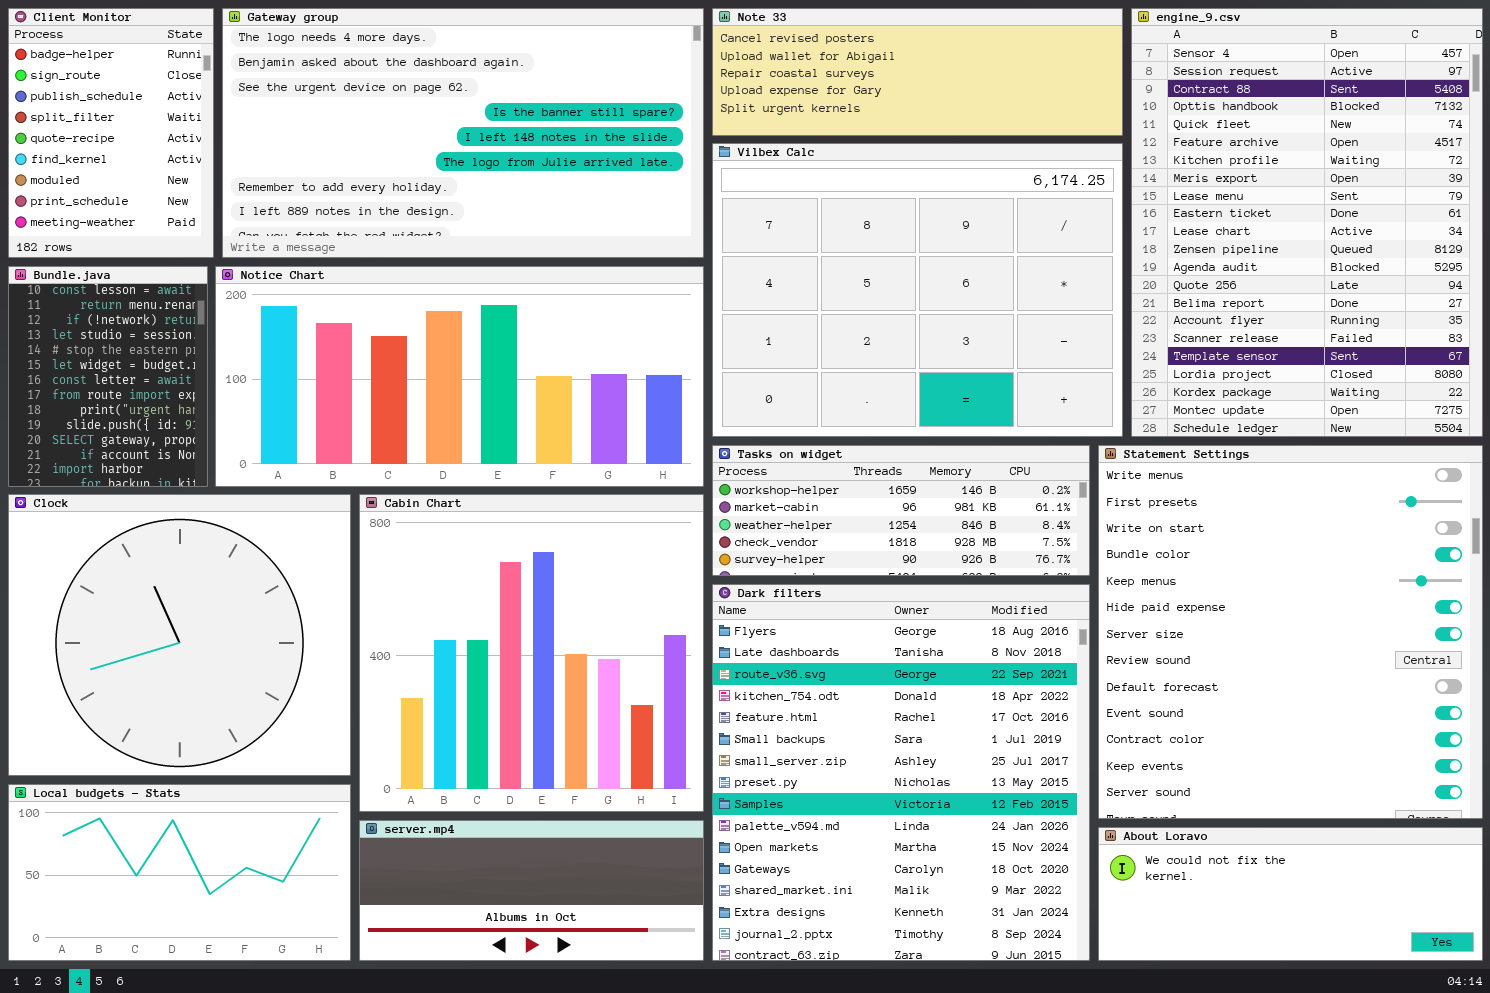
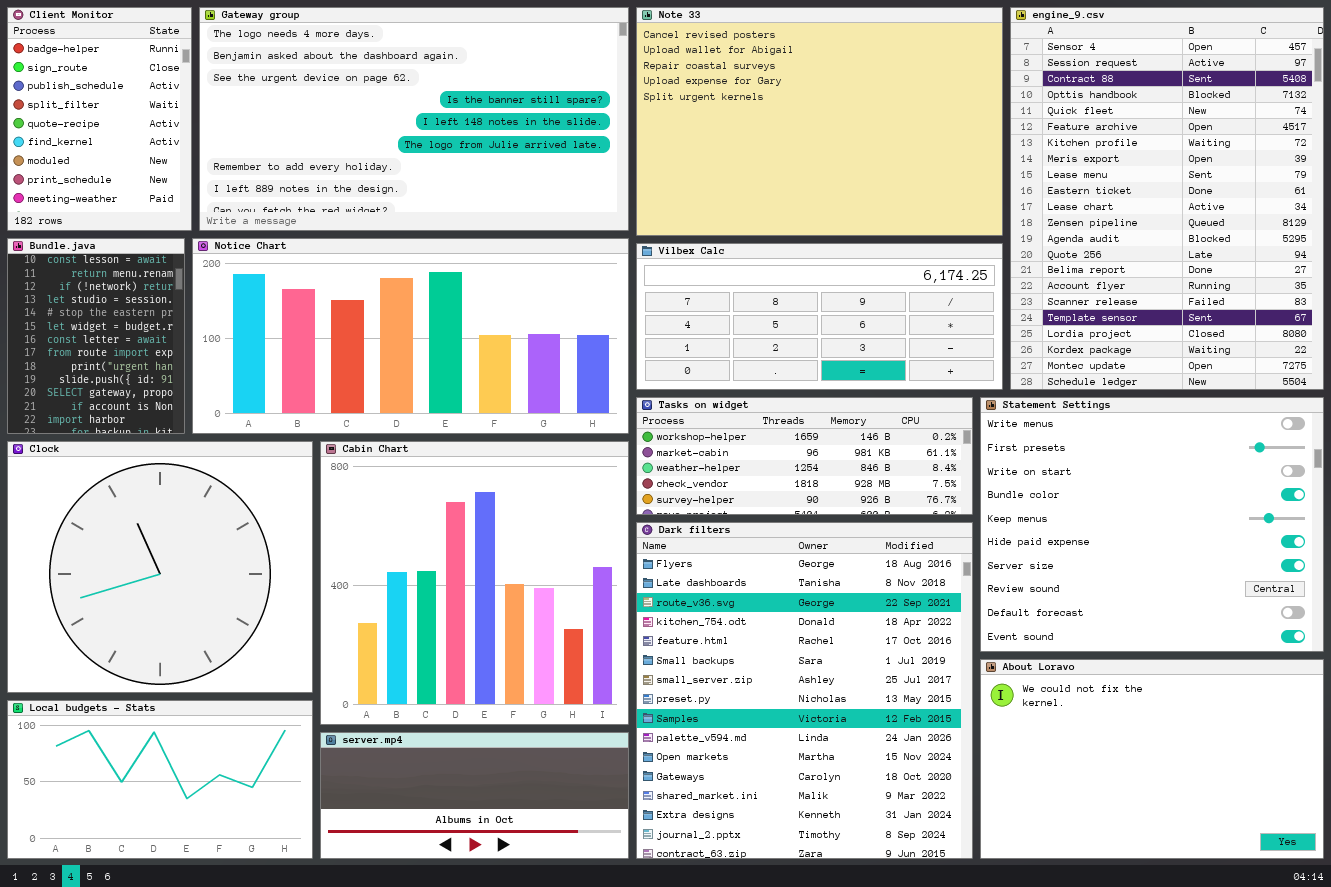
Note 33: [712,8,1123,136] -> [636,7,1003,236], resized
Vilbex Calc: [712,143,1123,437] -> [636,243,1003,390], resized
Statement Settings: [1098,445,1483,819] -> [980,397,1324,652], resized
About Loravo: [1098,827,1483,961] -> [980,659,1324,859], resized

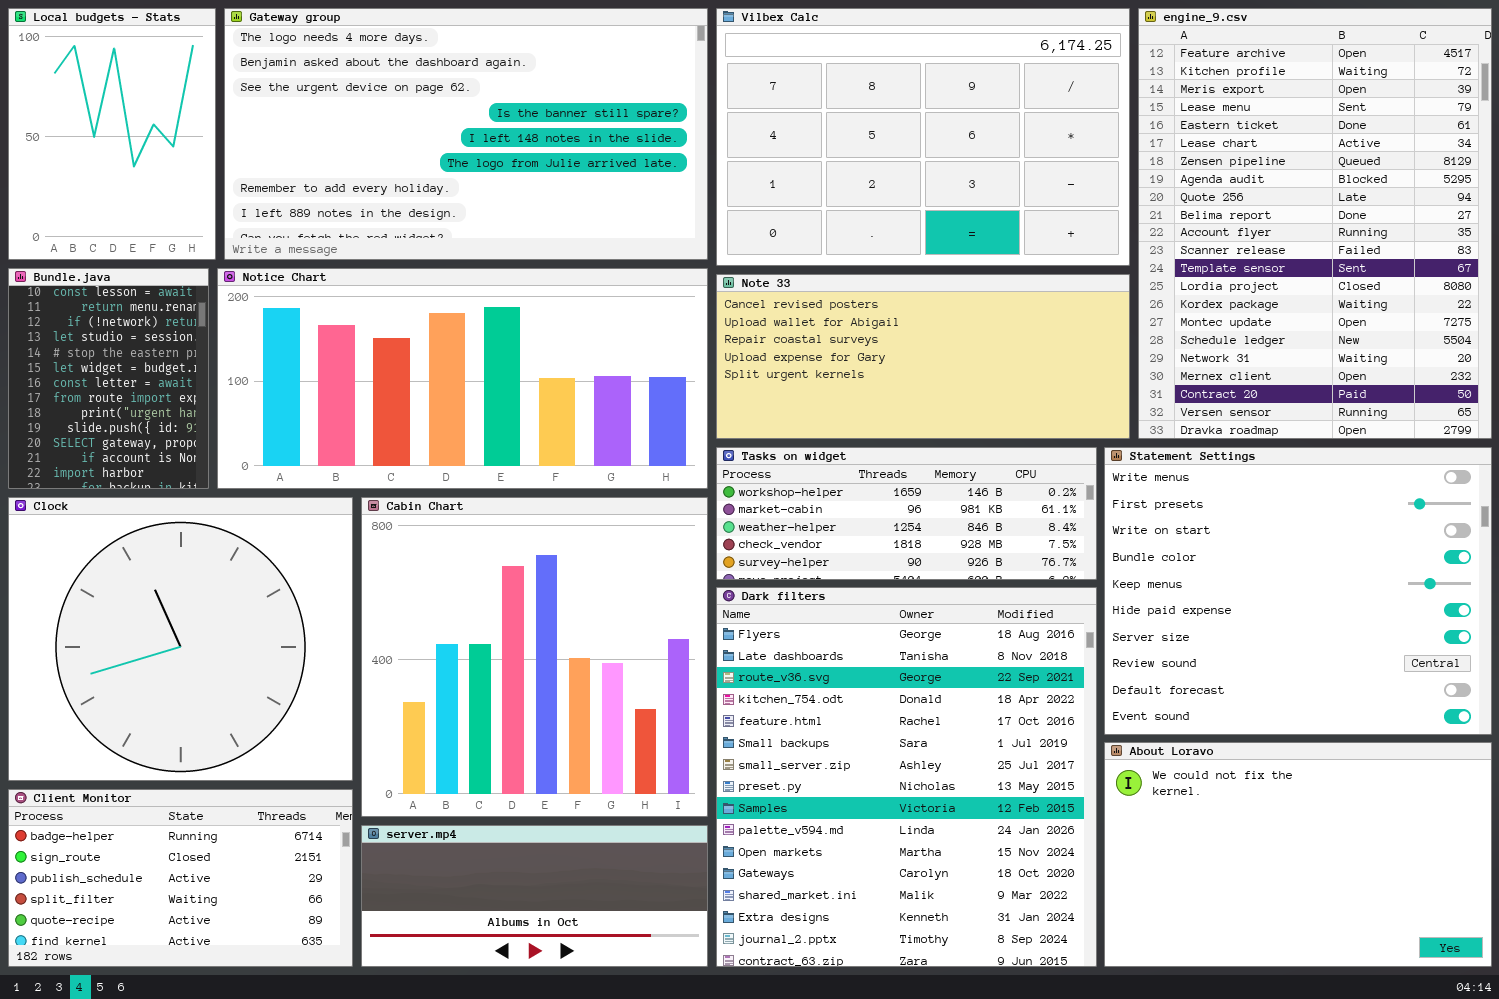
Client Monitor: [7,7,192,231] -> [8,789,353,967], moved, resized
Note 33: [636,7,1003,236] -> [716,274,1130,439], moved, resized
engine_9.csv: [1010,7,1324,390] -> [1138,8,1492,439], scrolled down 5 rows
Vilbex Calc: [636,243,1003,390] -> [716,8,1130,266], moved, resized
Local budgets - Stats: [7,700,313,859] -> [8,8,216,260], moved, resized

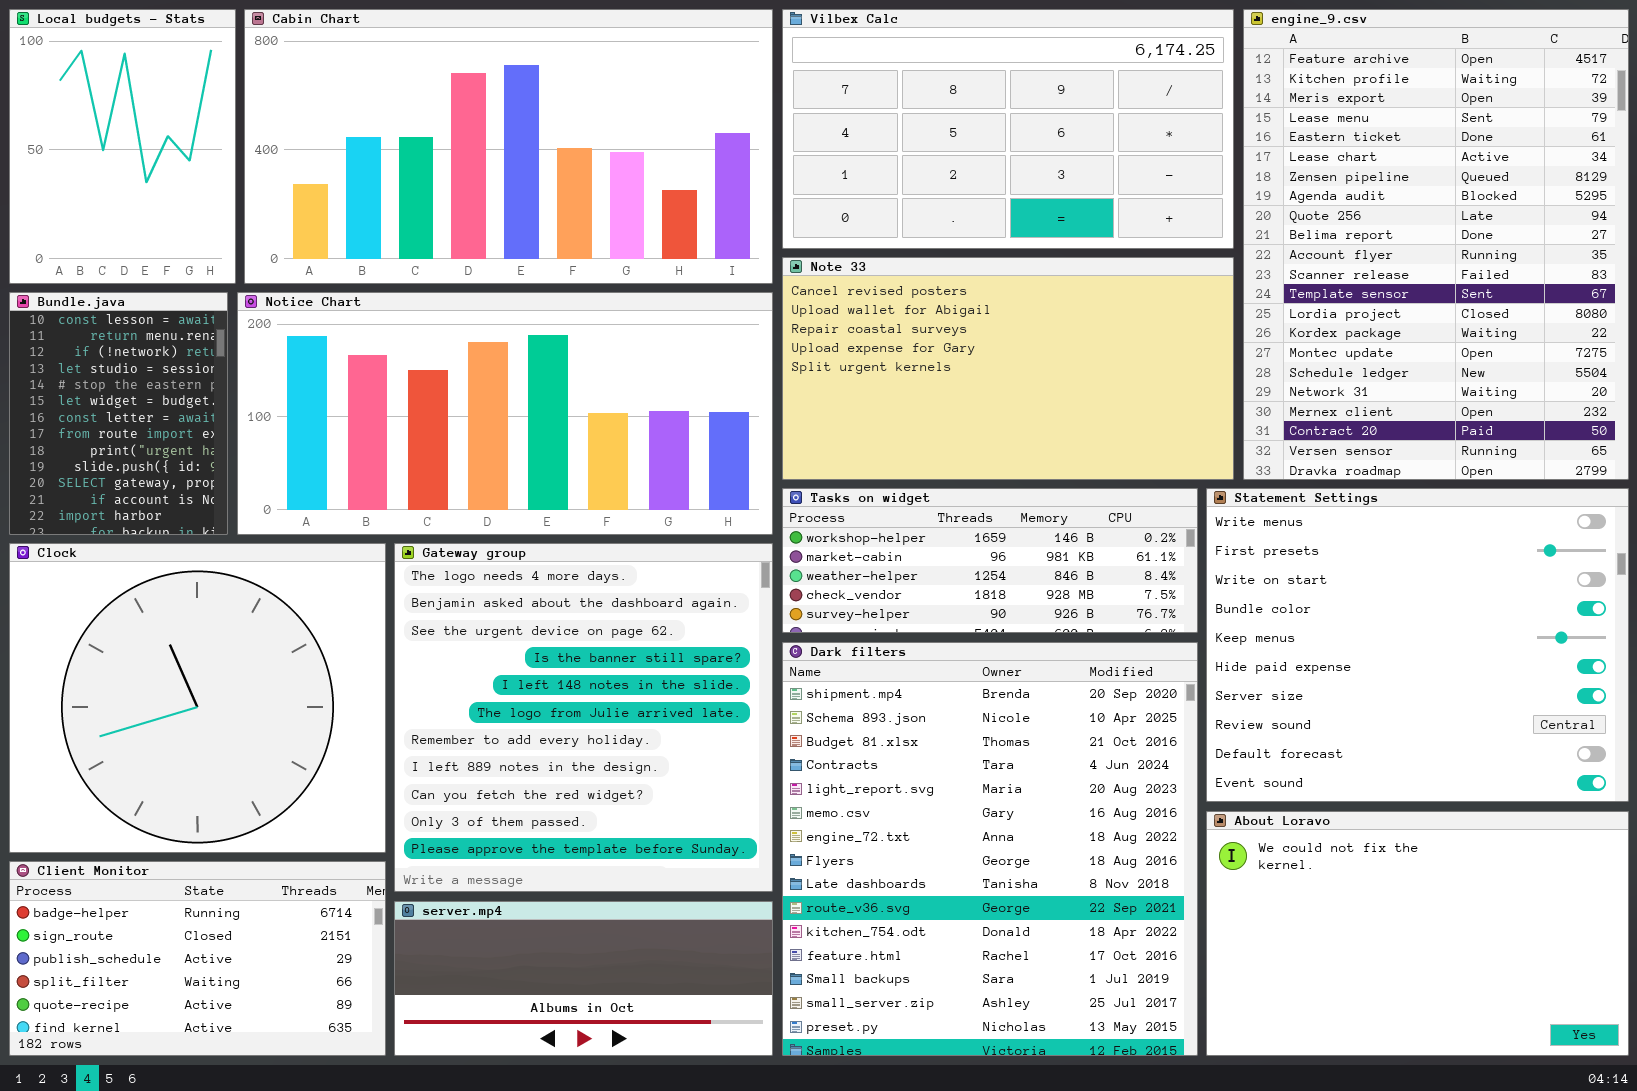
Gateway group: [224,8,708,260] -> [394,543,773,892], moved, resized
Vilbex Calc: [716,8,1130,266] -> [782,9,1234,249], resized
Note 33: [716,274,1130,439] -> [782,257,1234,480], resized
Cabin Chart: [361,497,708,817] -> [244,9,773,284], moved, resized
Dark filters: [716,587,1097,967] -> [782,642,1198,1056], scrolled up 7 rows

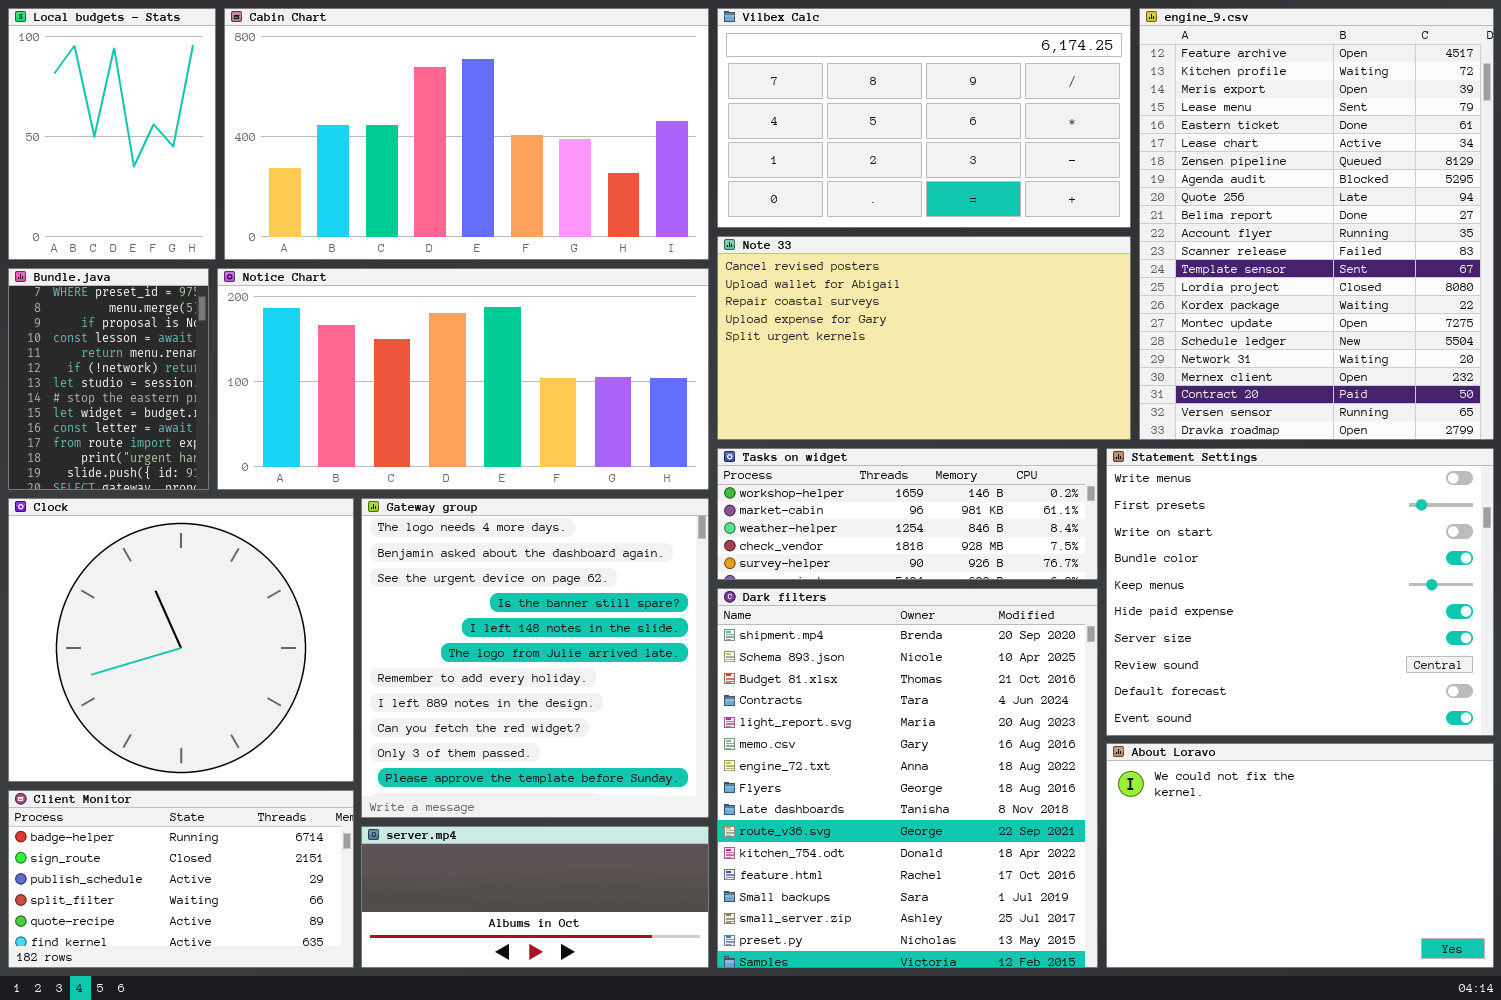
Bundle.java: [9,292,228,535] -> [8,268,209,490], scrolled up 3 rows

